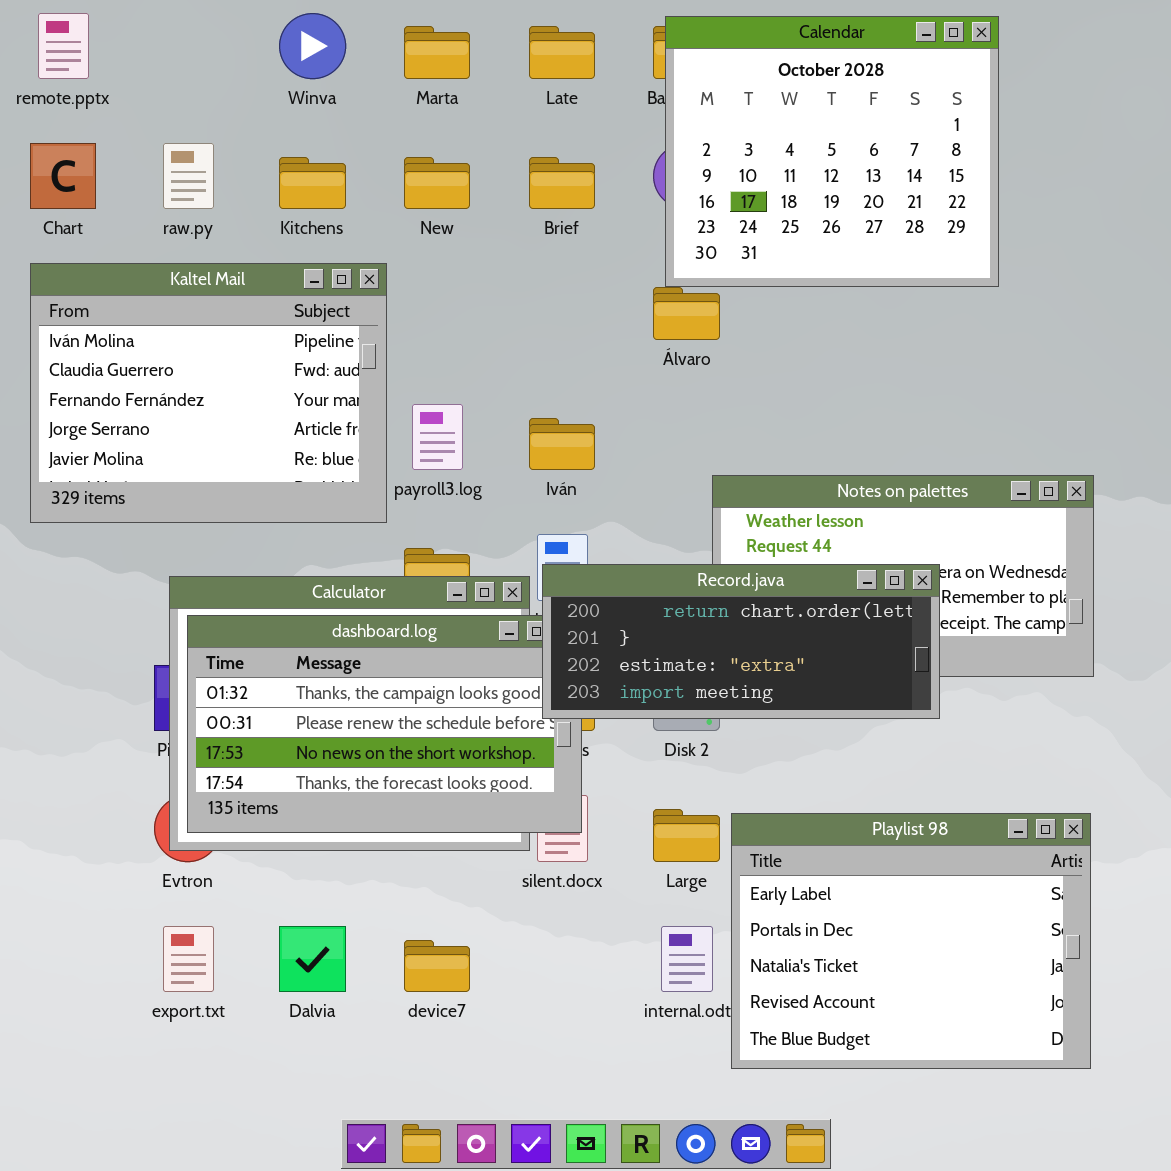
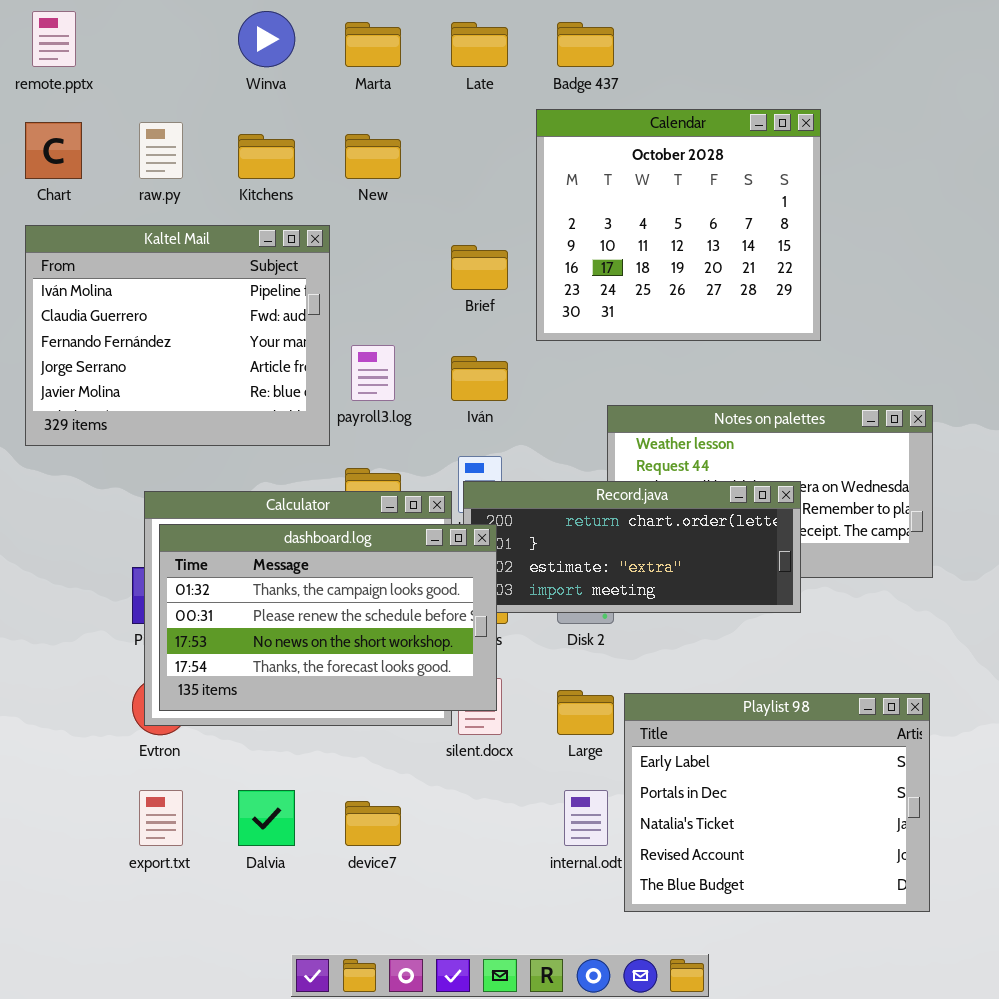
Calendar: [665,16,999,287] -> [536,109,821,341], moved
Brief: [529,157,595,209] -> [451,245,508,290], moved
dashboard.log: [187,615,582,833] -> [159,524,497,711], raised

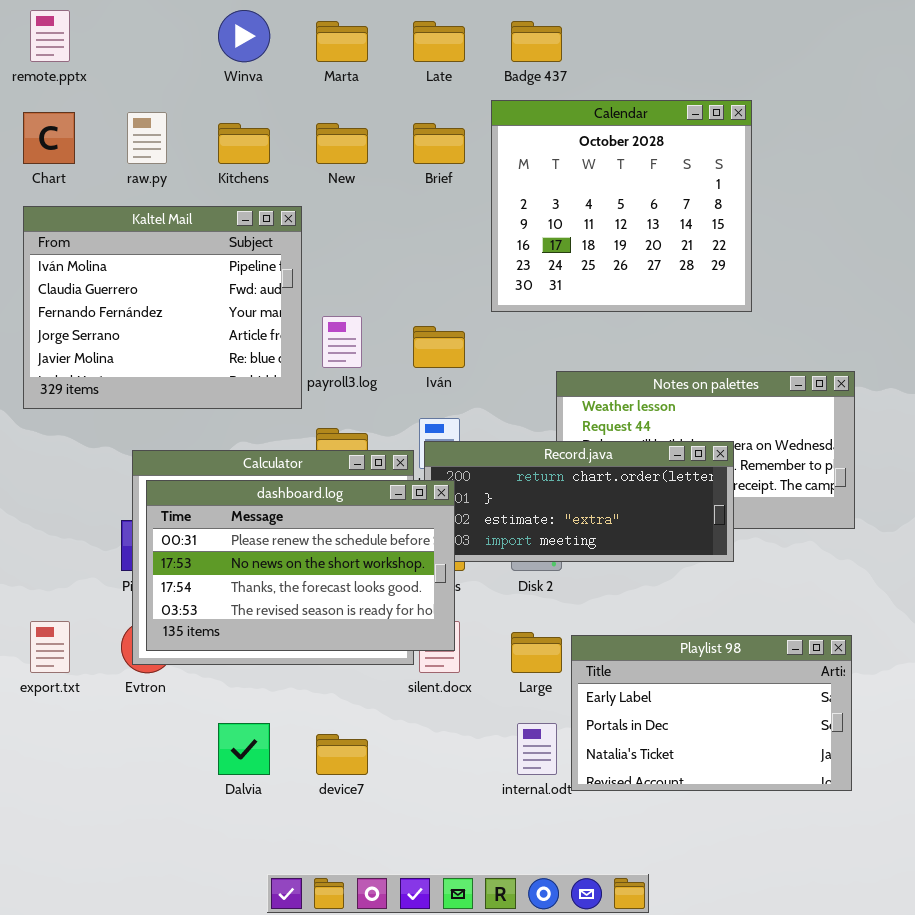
Brief: [451,245,508,290] -> [413,123,465,164], moved
dashboard.log: [159,524,497,711] -> [146,480,455,651], scrolled down 1 row
Playlist 98: [624,693,930,912] -> [571,635,852,791], resized
export.txt: [139,790,183,846] -> [30,621,70,673], moved

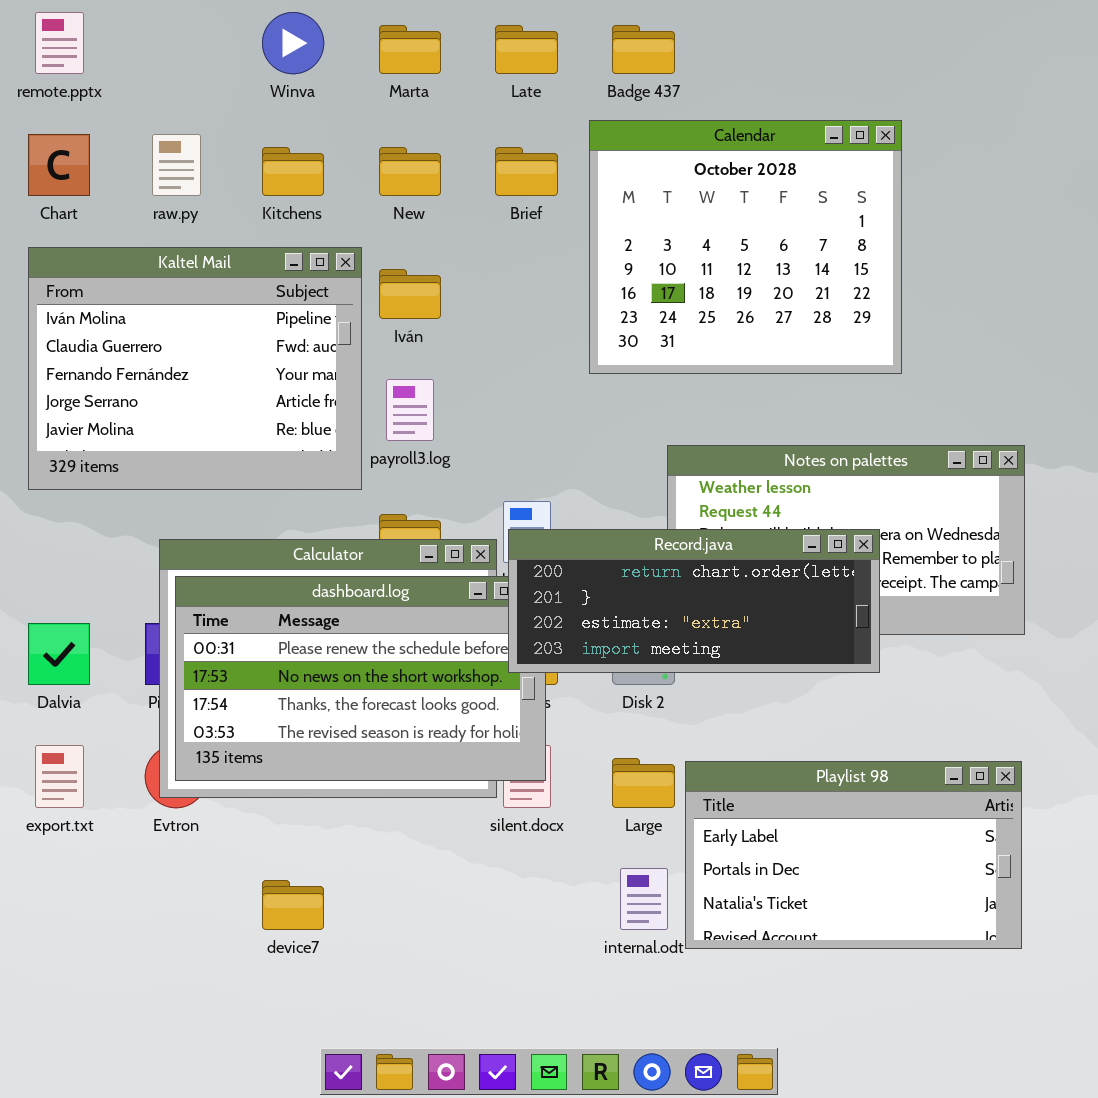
Iván: [413,326,465,368] -> [379,269,441,319], moved
Record.java: [424,441,734,562] -> [508,529,880,673], raised
Dalvia: [218,723,270,775] -> [28,623,90,685], moved
device7: [316,734,368,775] -> [262,880,324,930], moved

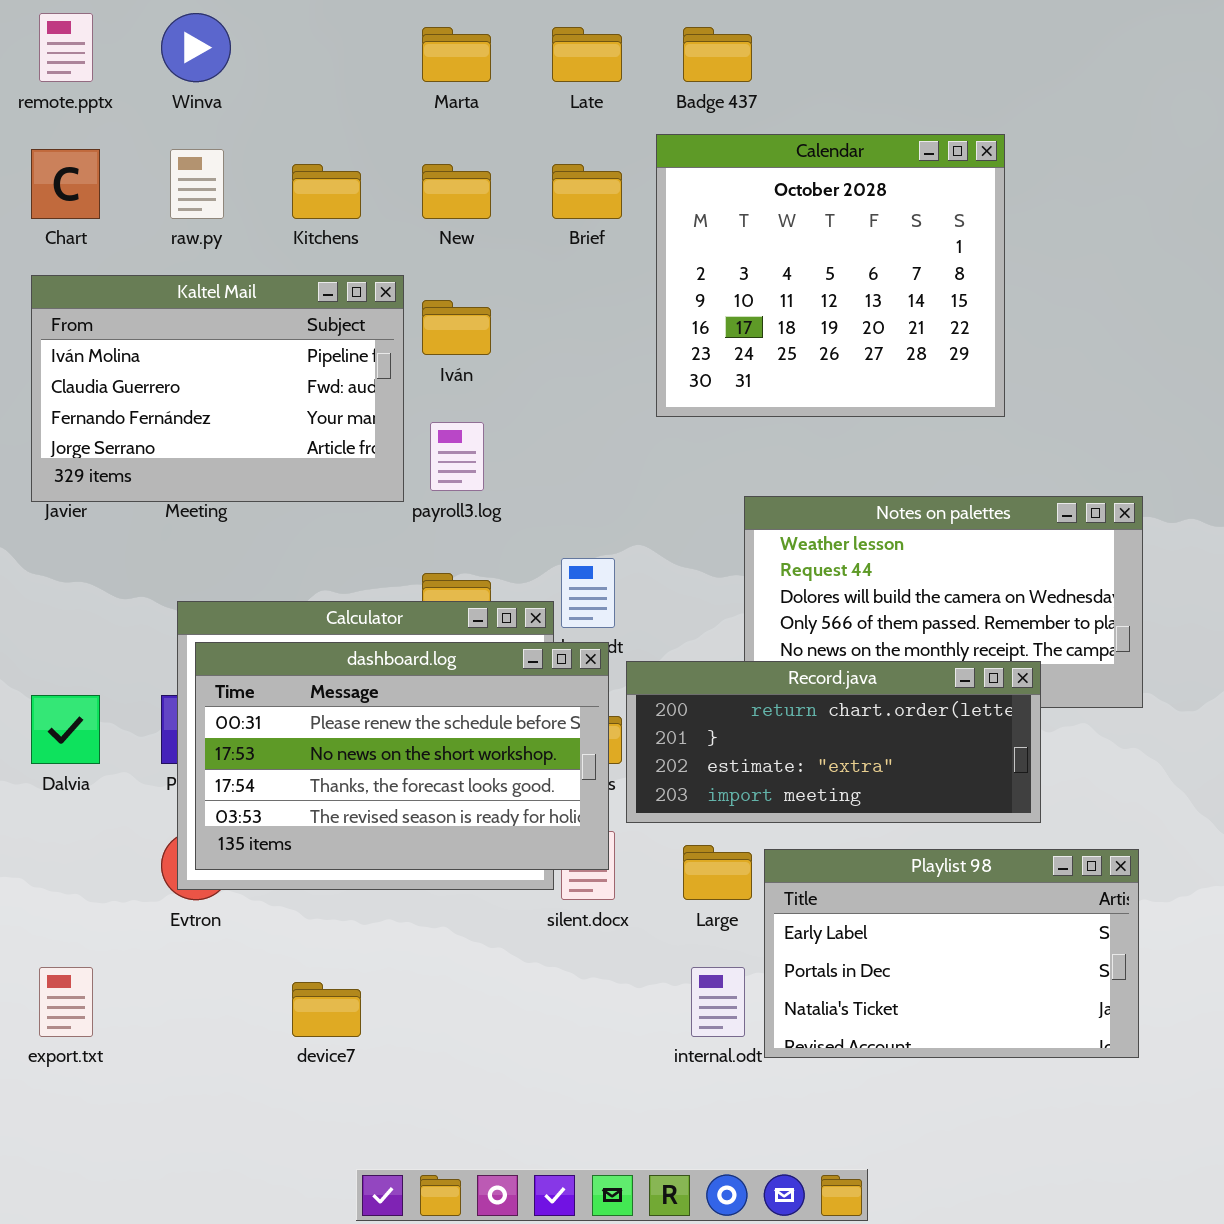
Winva: [262,12,324,74] -> [161,13,231,82], moved
Kaltel Mail: [28,247,362,490] -> [31,275,404,502], resized
Record.java: [508,529,880,673] -> [626,661,1041,823], moved
export.txt: [35,745,84,808] -> [39,967,93,1037], moved

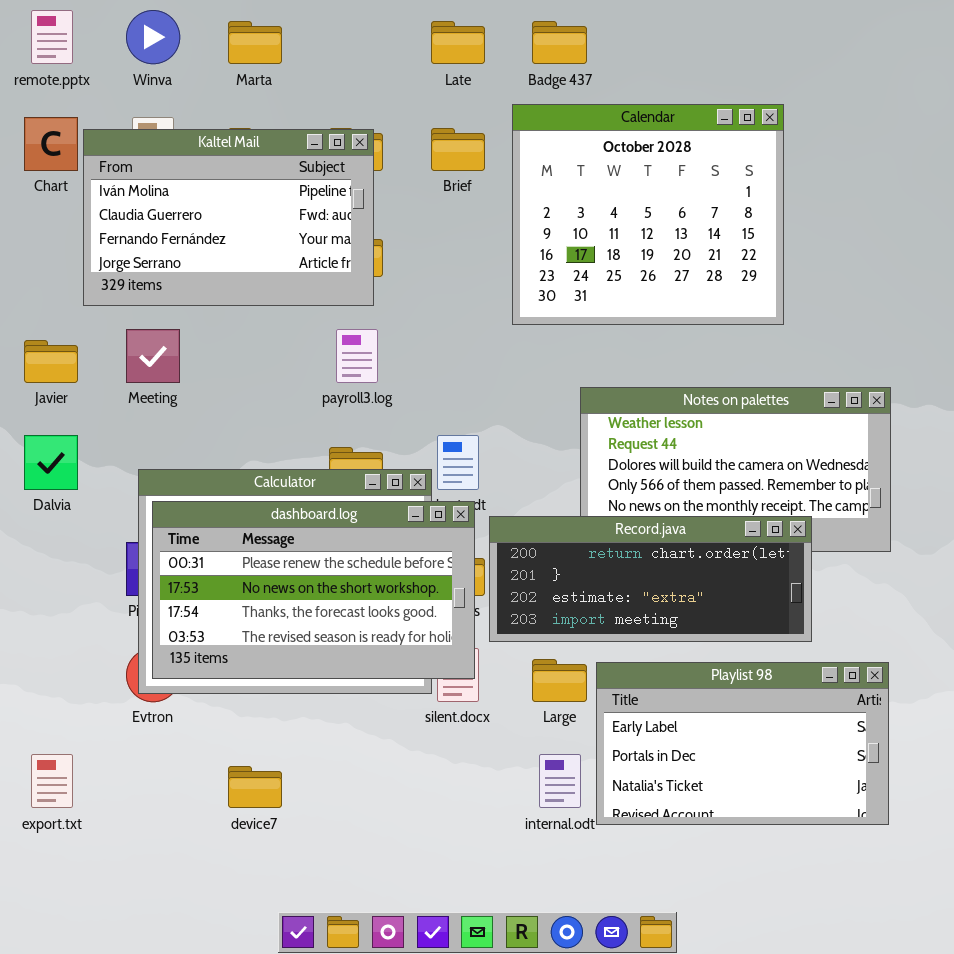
Marta: [422,27,491,82] -> [228,21,282,64], moved
Kaltel Mail: [31,275,404,502] -> [83,129,374,306], moved
Dalvia: [31,695,100,764] -> [24,435,78,490], moved

